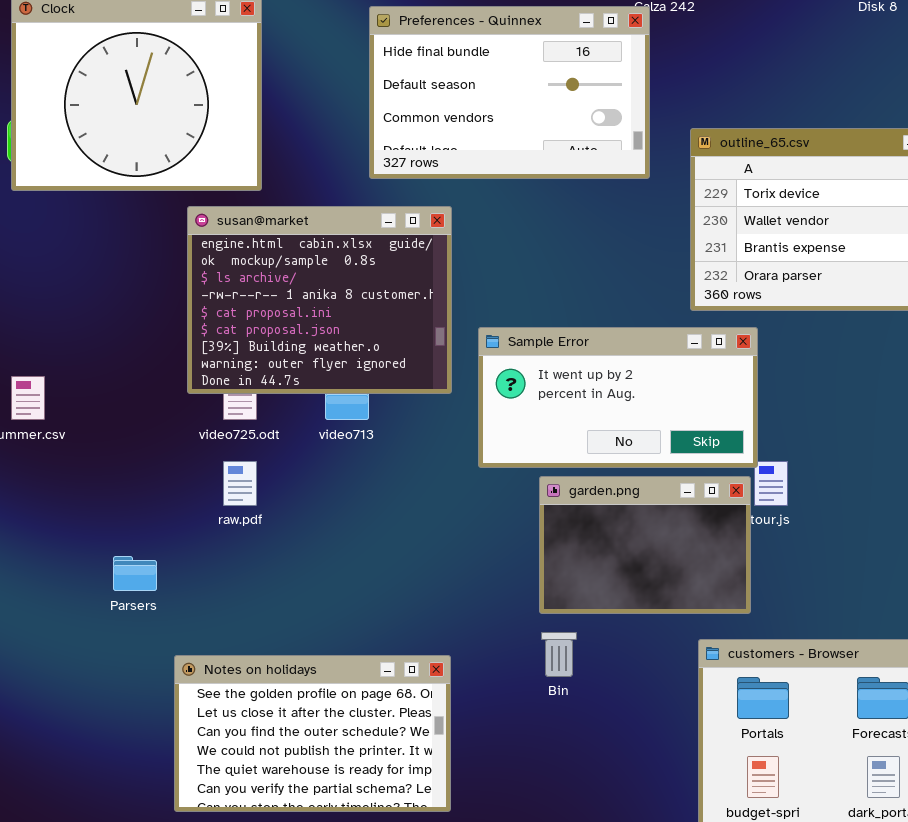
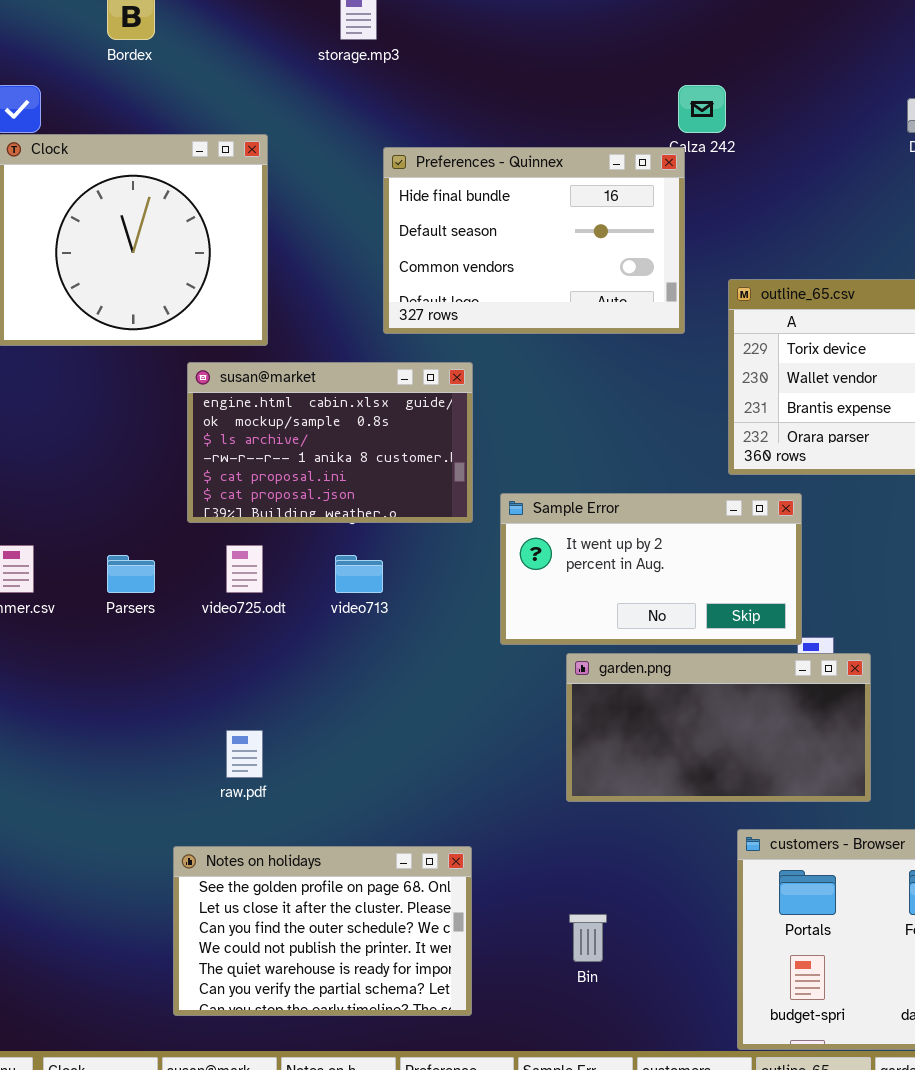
susan@market: [187,206,452,394] -> [187,362,473,523], resized
raw.pdf: [223,461,257,506] -> [226,730,263,778], moved
garden.png: [539,476,751,614] -> [566,653,871,802], resized
Parsers: [113,556,157,591] -> [107,555,155,593], moved
Bin: [541,632,577,677] -> [569,914,607,962], moved

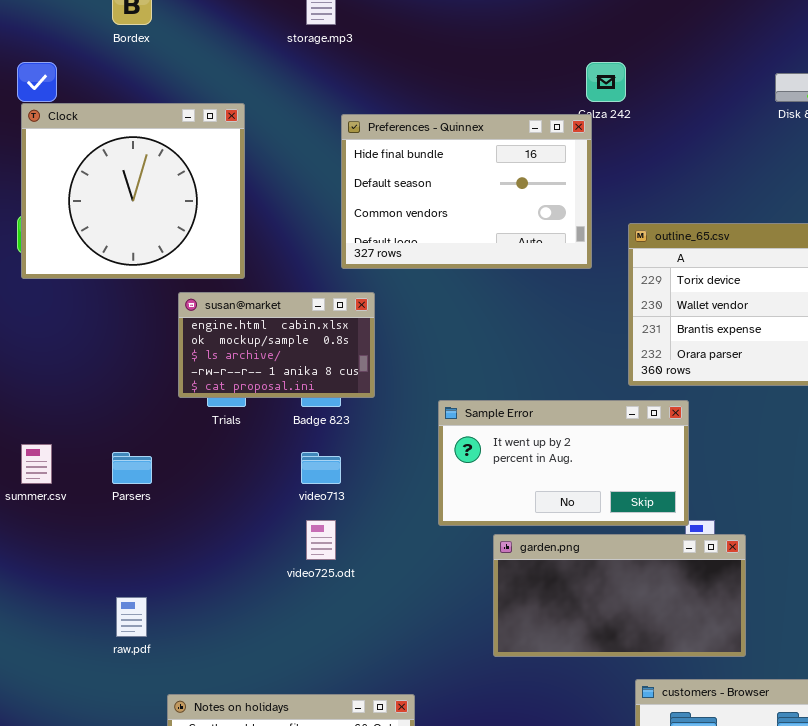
susan@market: [187,362,473,523] -> [178,292,375,398], resized
video725.odt: [226,545,263,593] -> [306,520,336,560], moved
raw.pdf: [226,730,263,778] -> [116,597,147,637], moved

